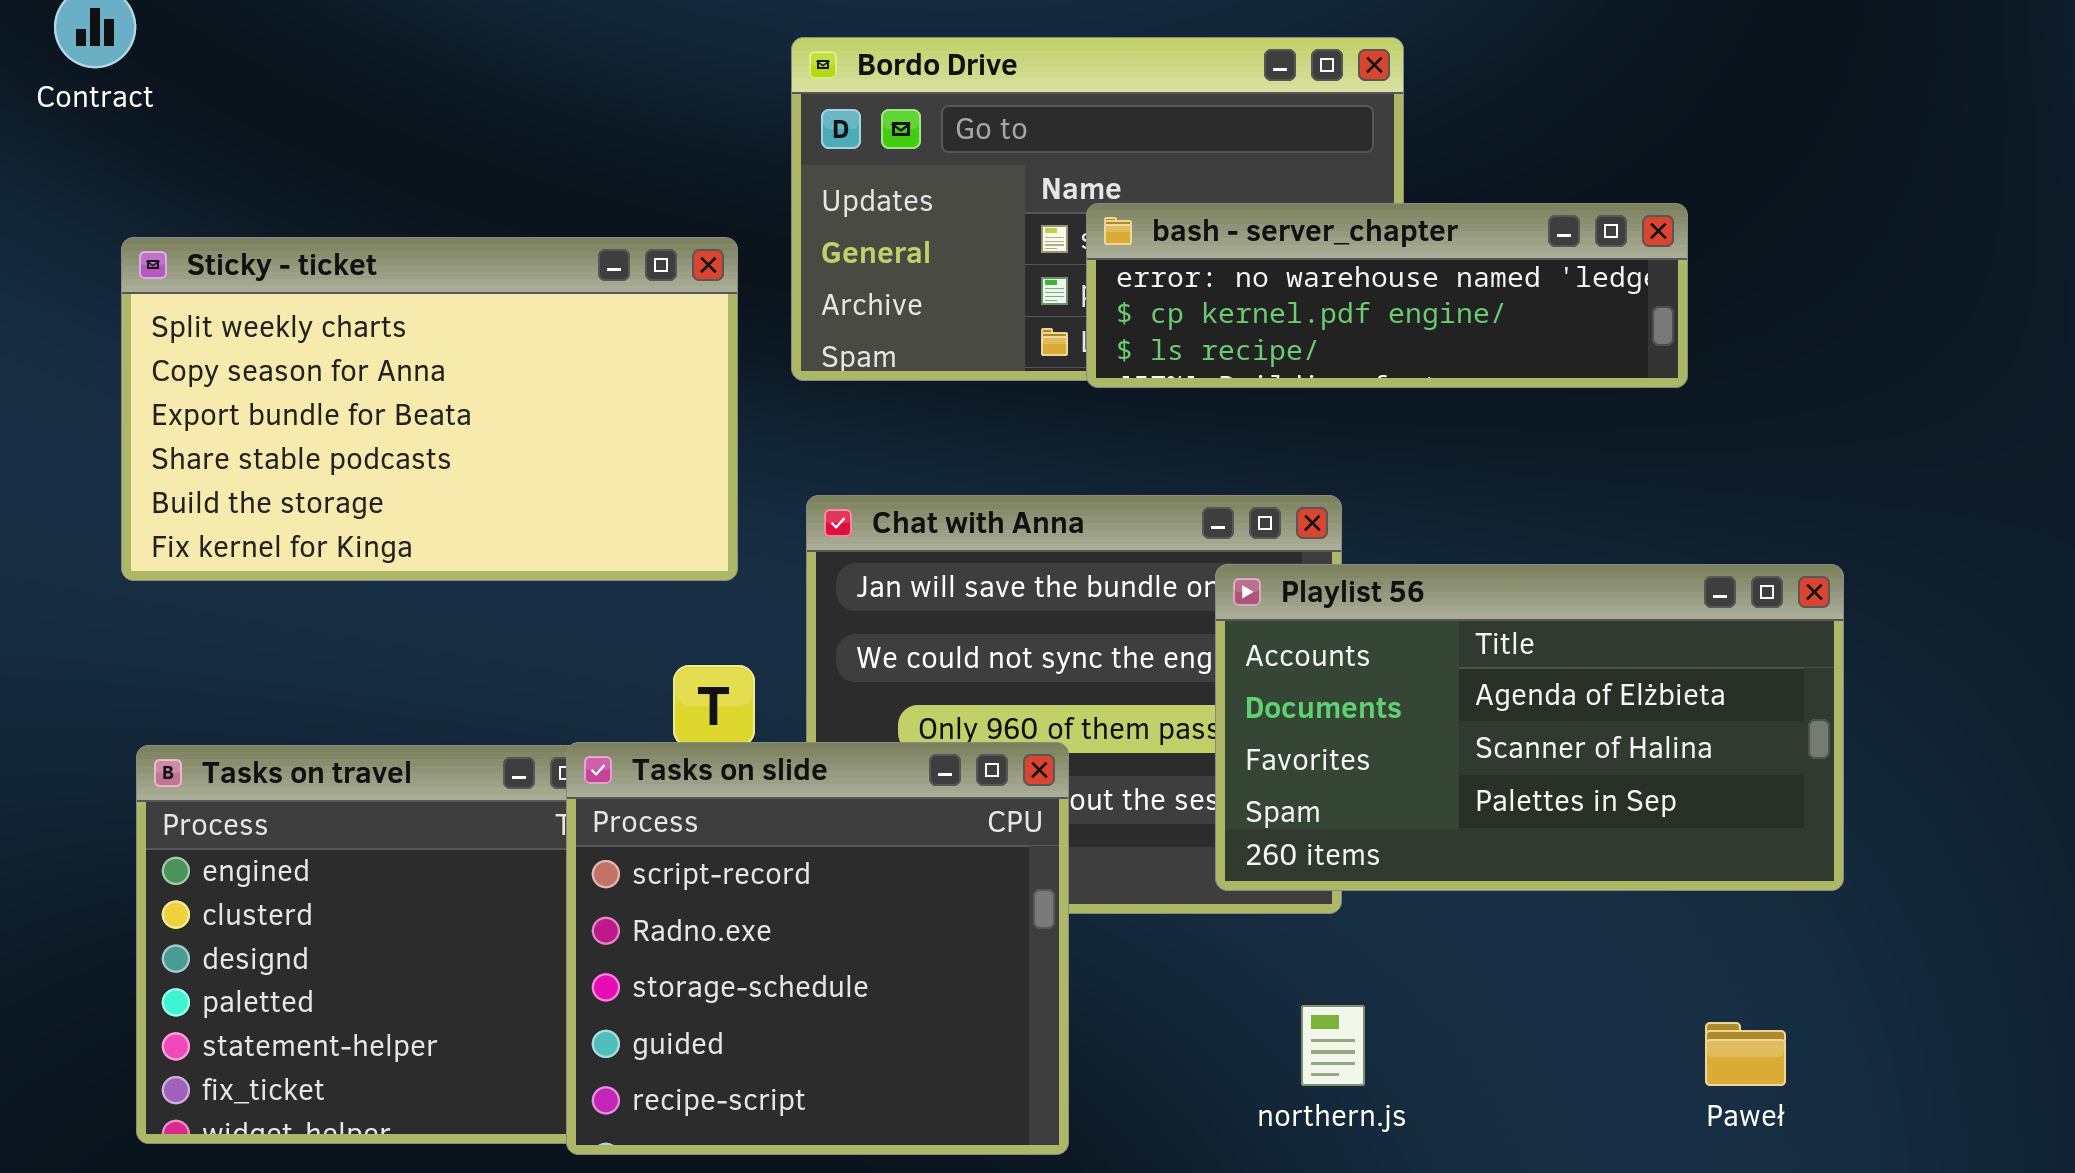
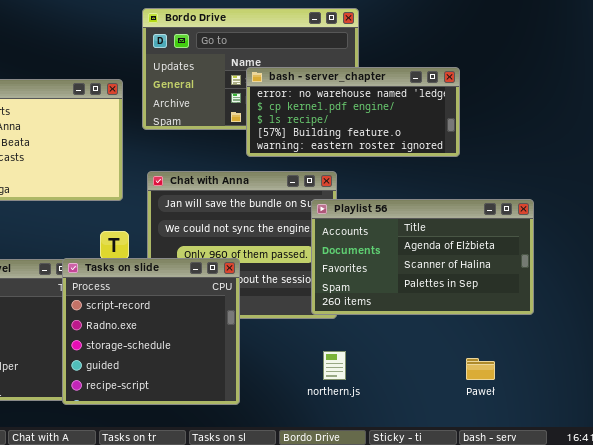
bash - server_chapter: [1086,203,1688,388] -> [246,67,460,157], resized
Playlist 56: [1215,564,1844,891] -> [311,199,534,315], moved

